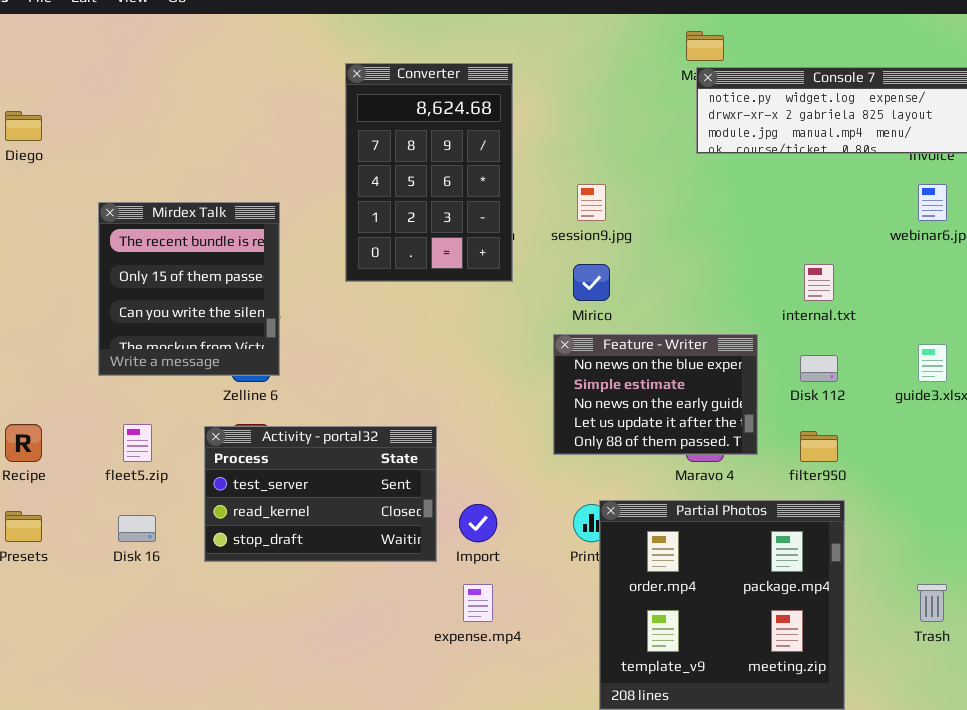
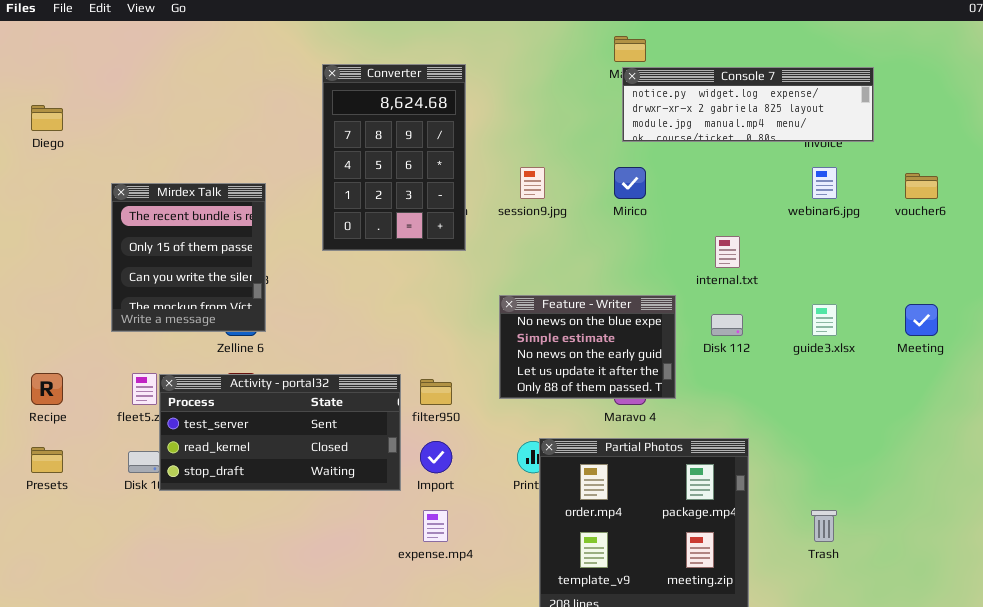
Mirico: [573,264,610,301] -> [614,167,646,199], moved
Activity - portal32: [204,426,437,562] -> [159,374,401,491], resized
filter950: [800,431,838,462] -> [420,379,452,405], moved

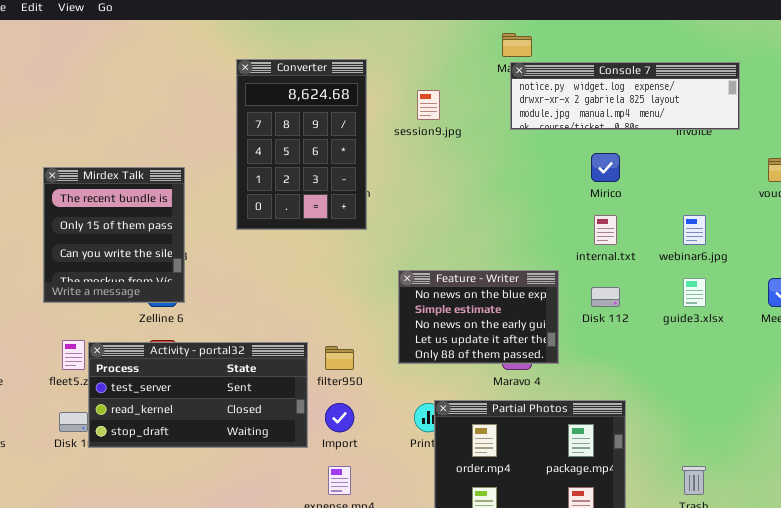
session9.jpg: [520,167,545,199] -> [417,90,440,120], moved
Mirico: [614,167,646,199] -> [591,153,620,182], moved
webinar6.jpg: [812,167,837,199] -> [683,215,706,245], moved

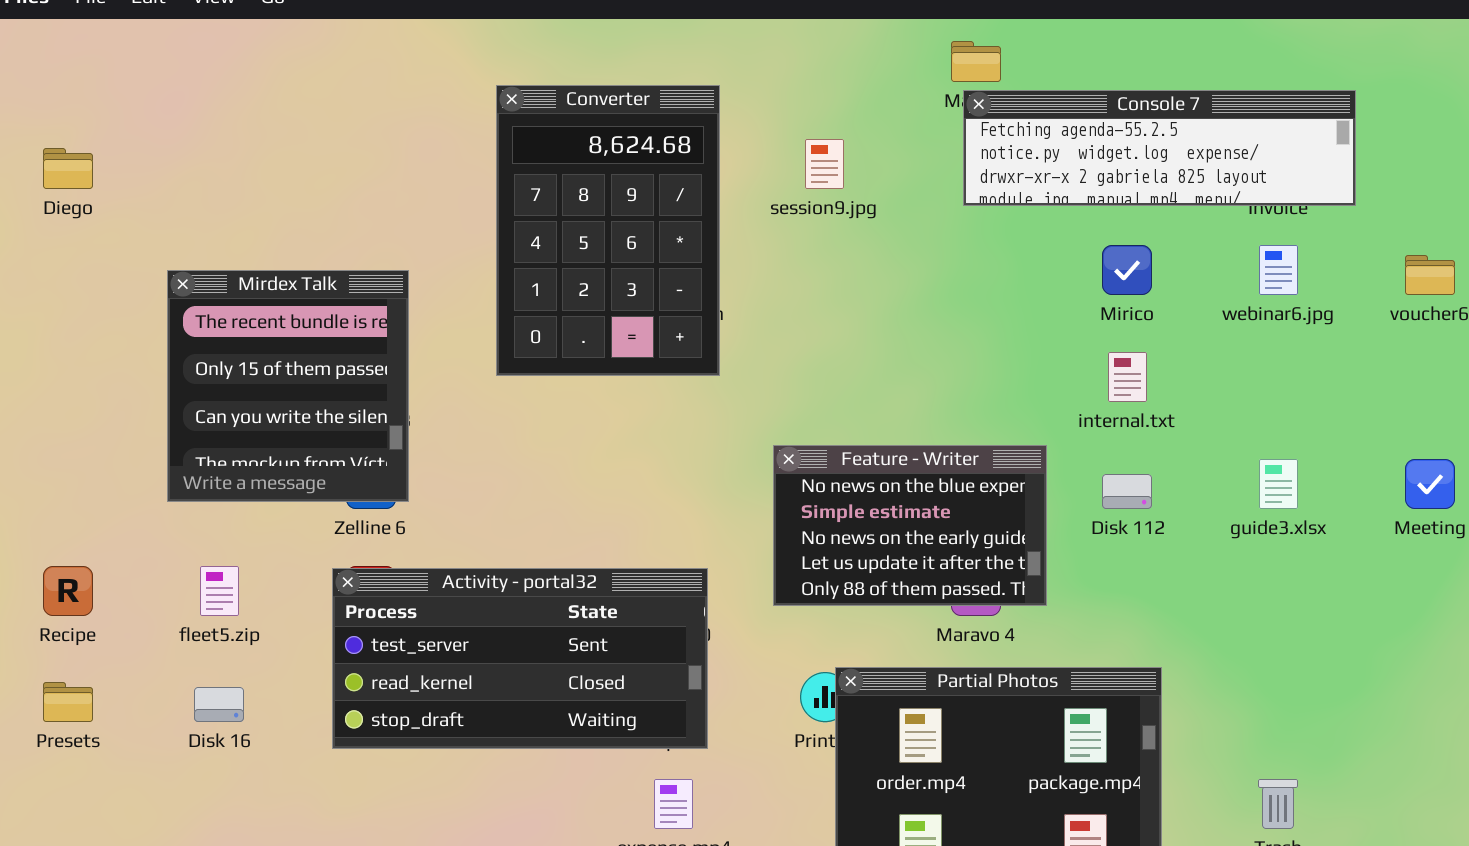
Console 7: [510,62,740,130] -> [963,90,1356,206], scrolled up 1 row
webinar6.jpg: [683,215,706,245] -> [1259,245,1298,295], moved
Activity - portal32: [88,342,308,448] -> [332,568,708,749], moved

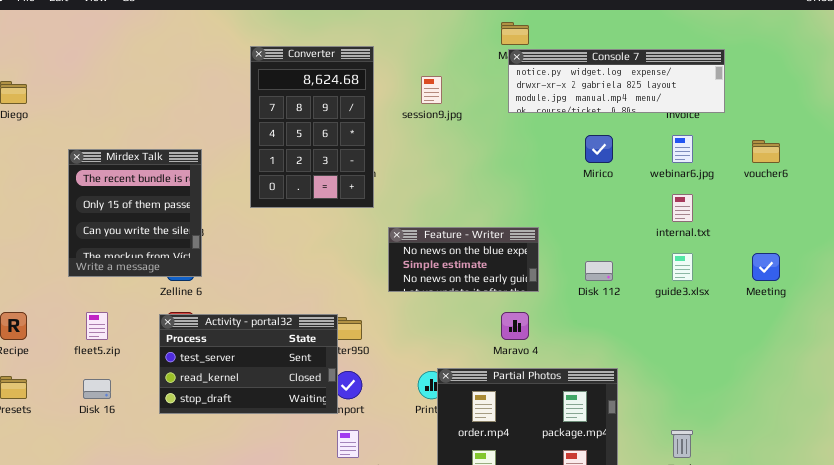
Console 7: [963,90,1356,206] -> [508,49,725,113], scrolled down 1 row
internal.txt: [1108,352,1147,402] -> [672,194,693,222], moved
Feature - Writer: [773,445,1047,606] -> [388,227,539,292], moved, resized
Activity - portal32: [332,568,708,749] -> [159,314,338,414], resized

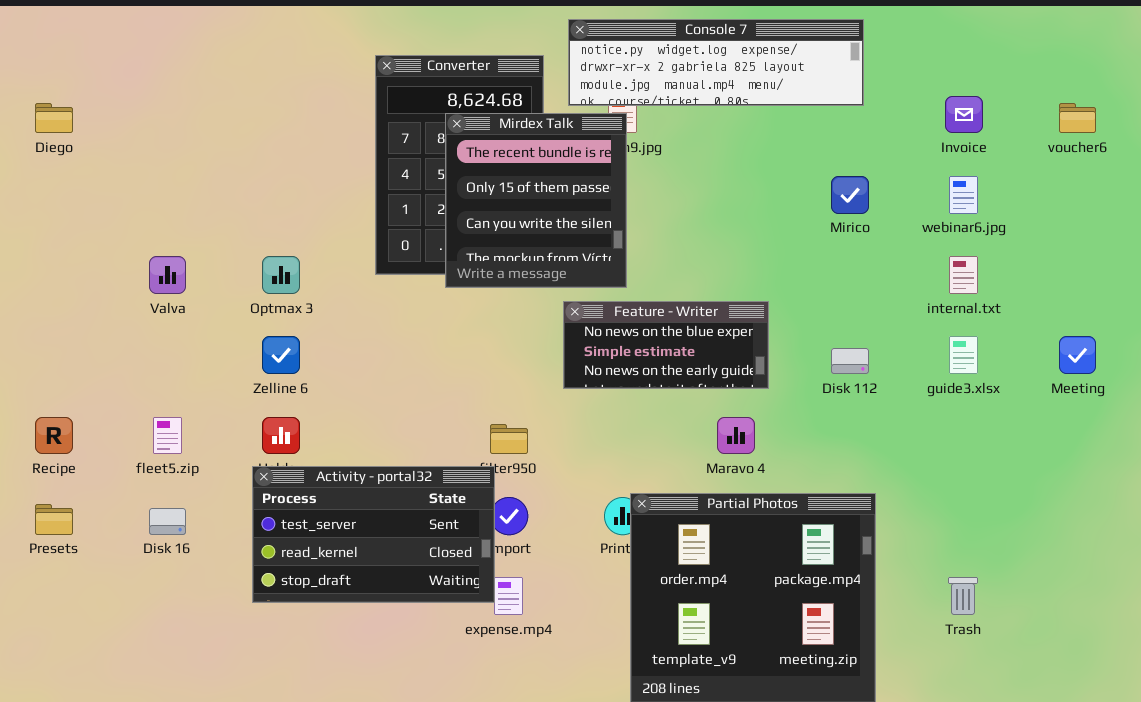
Console 7: [508,49,725,113] -> [568,19,864,106], moved
voucher6: [752,140,780,163] -> [1059,103,1096,133], moved
Mirdex Talk: [68,149,202,277] -> [445,113,627,288], moved
Activity - portal32: [159,314,338,414] -> [252,466,495,603], moved

